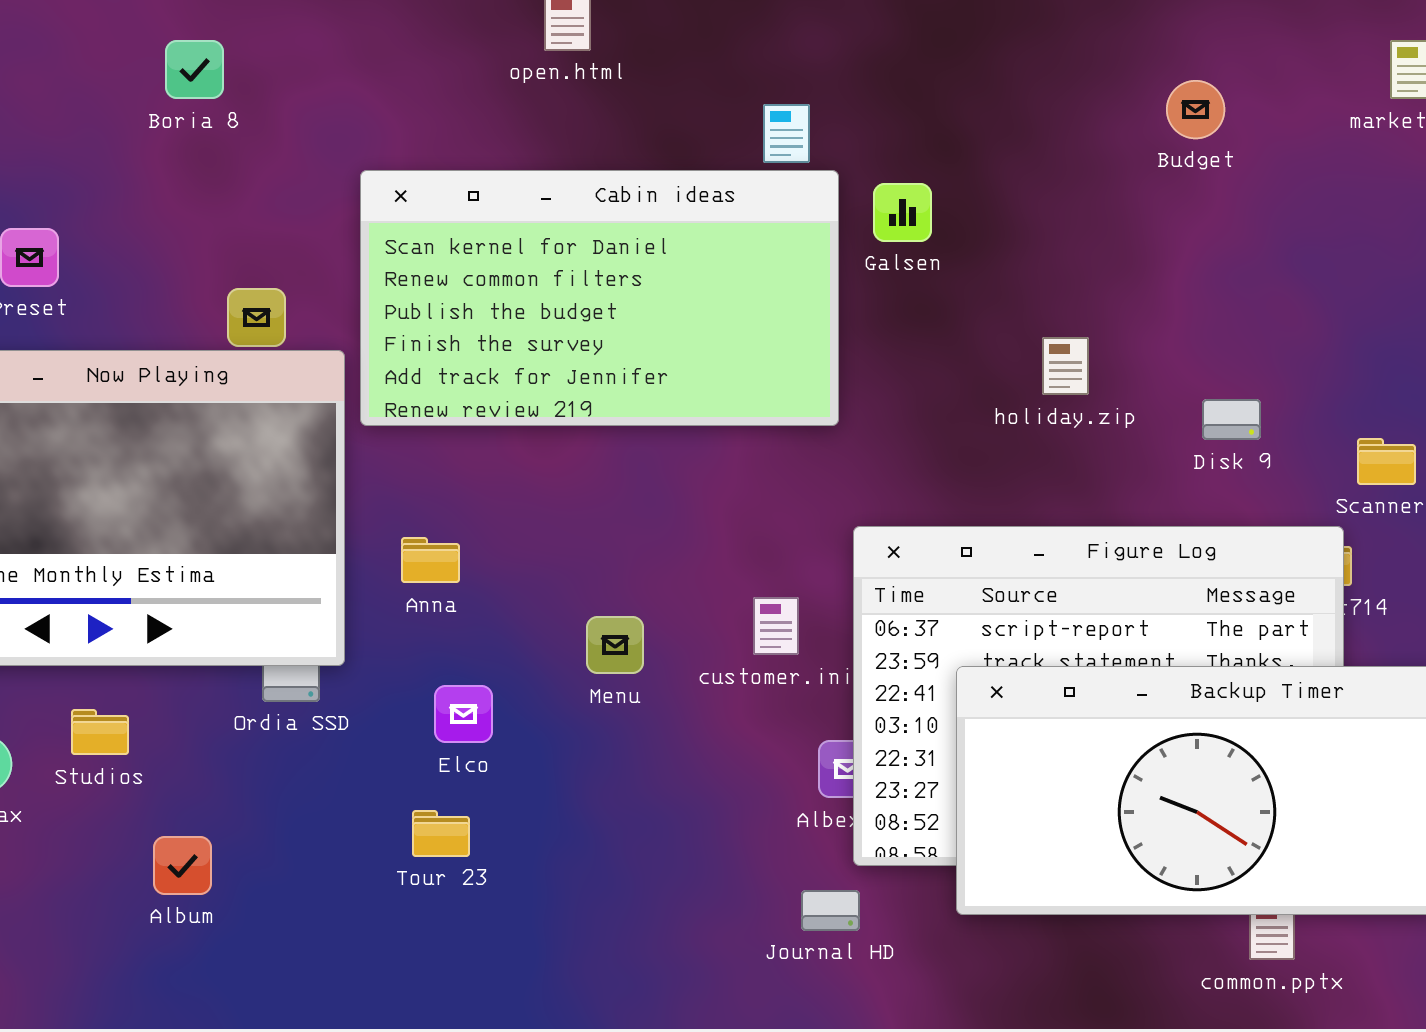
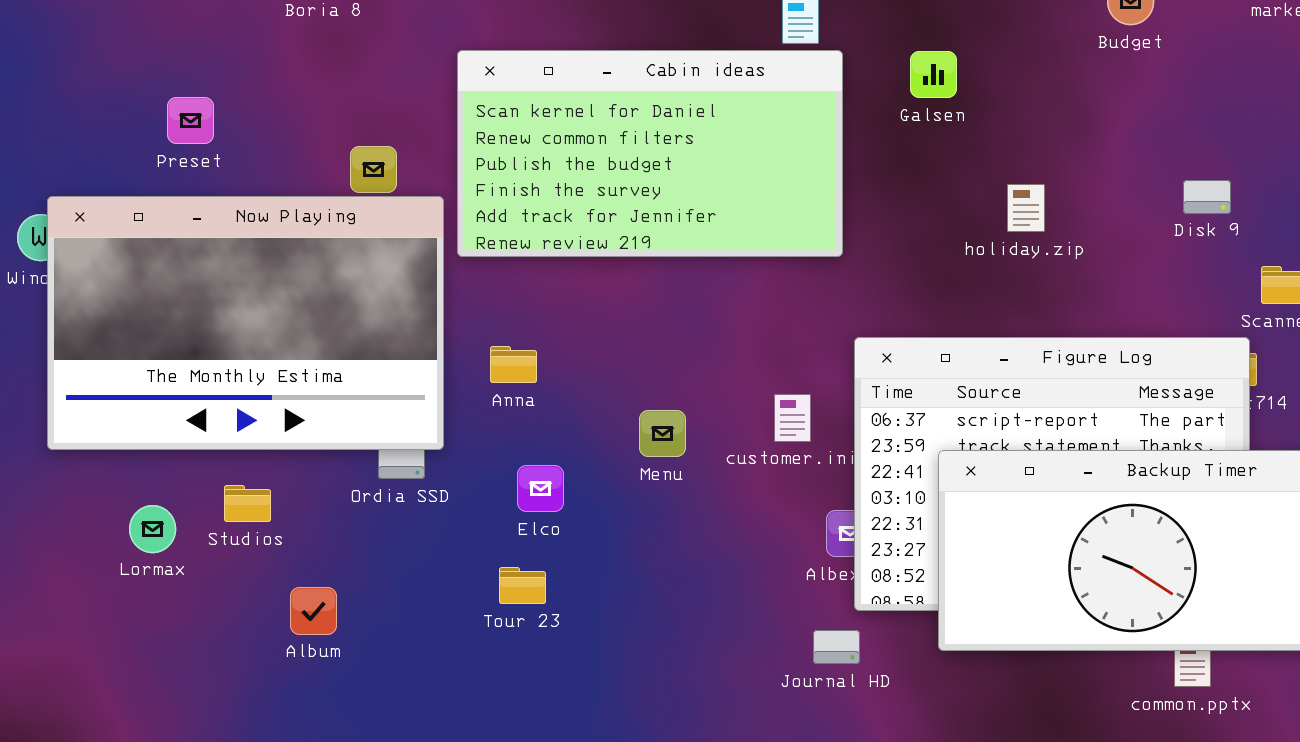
Galsen: [873,183,932,242] -> [910,51,957,98], moved
Disk 9: [1202,399,1261,440] -> [1183,180,1231,214], moved

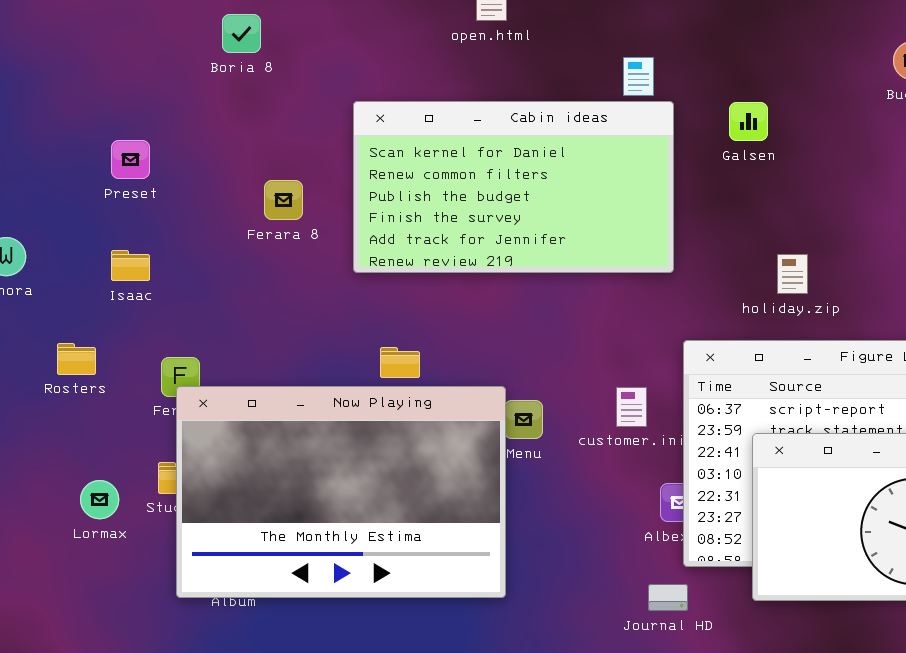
holiday.zip: [1007,184,1045,232] -> [777,254,808,294], moved
Now Playing: [47,196,444,450] -> [176,386,506,598], moved

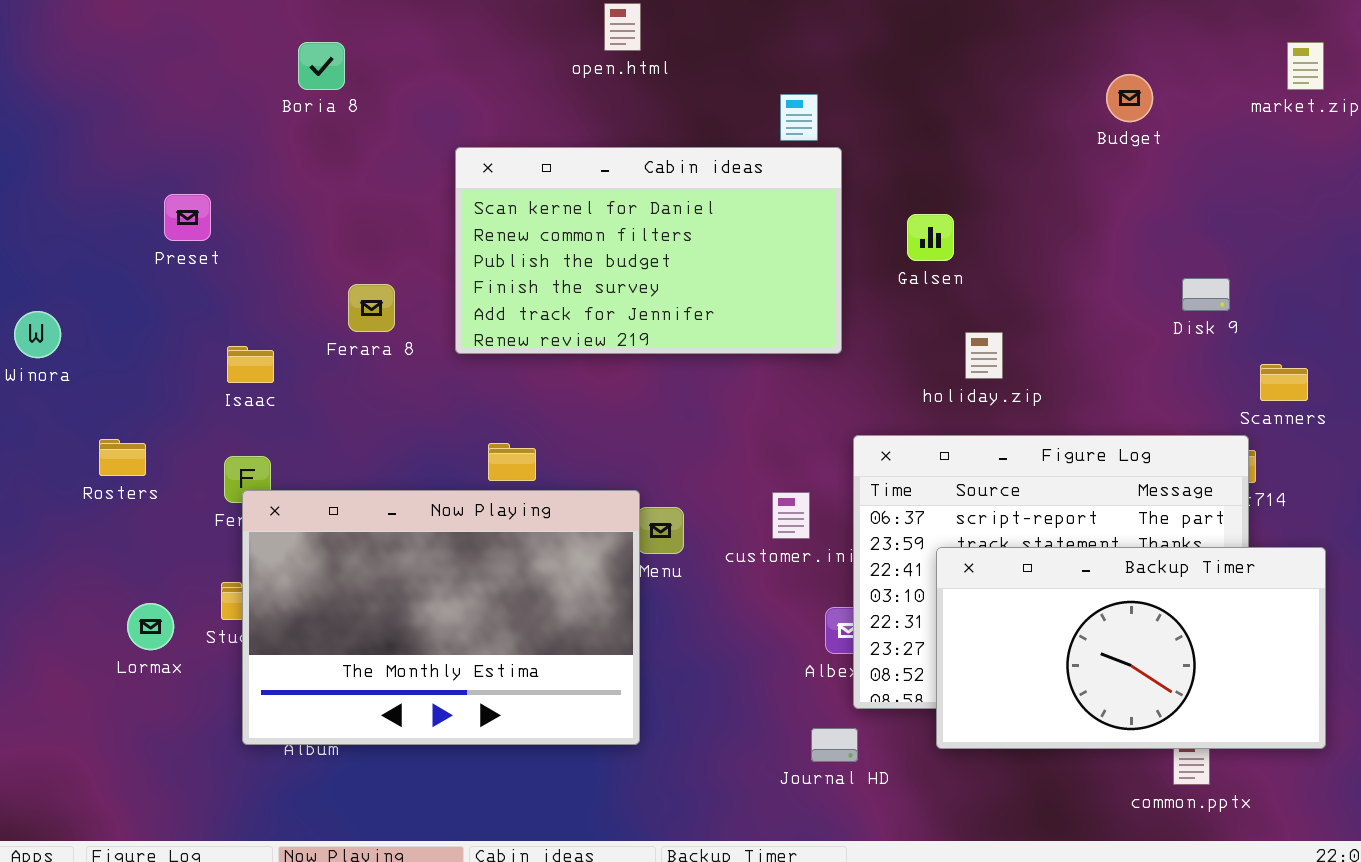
Galsen: [729,102,768,141] -> [907,214,954,261], moved
Ferara 8: [264,180,303,220] -> [348,284,395,332], moved
Isaac: [111,250,150,281] -> [227,346,274,383], moved

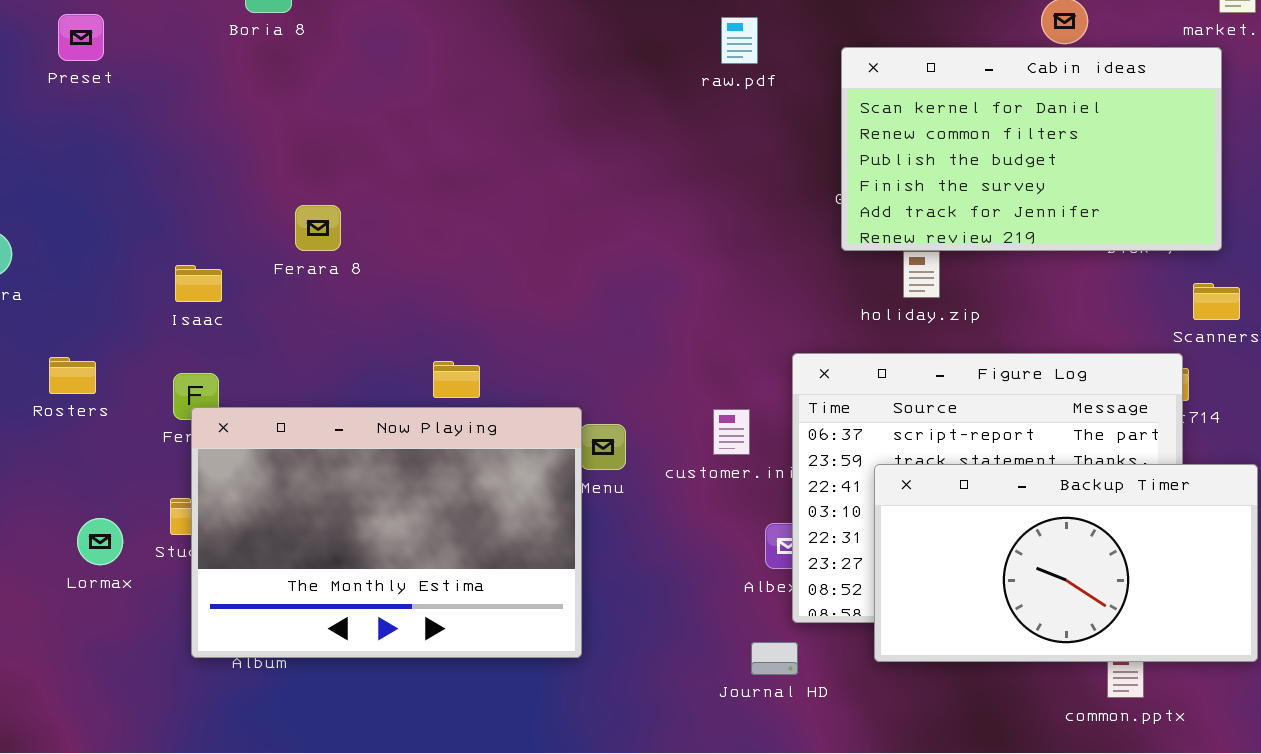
Cabin ideas: [455,147,842,354] -> [841,47,1222,251], moved
Preset: [164,194,211,241] -> [58,14,104,61], moved

